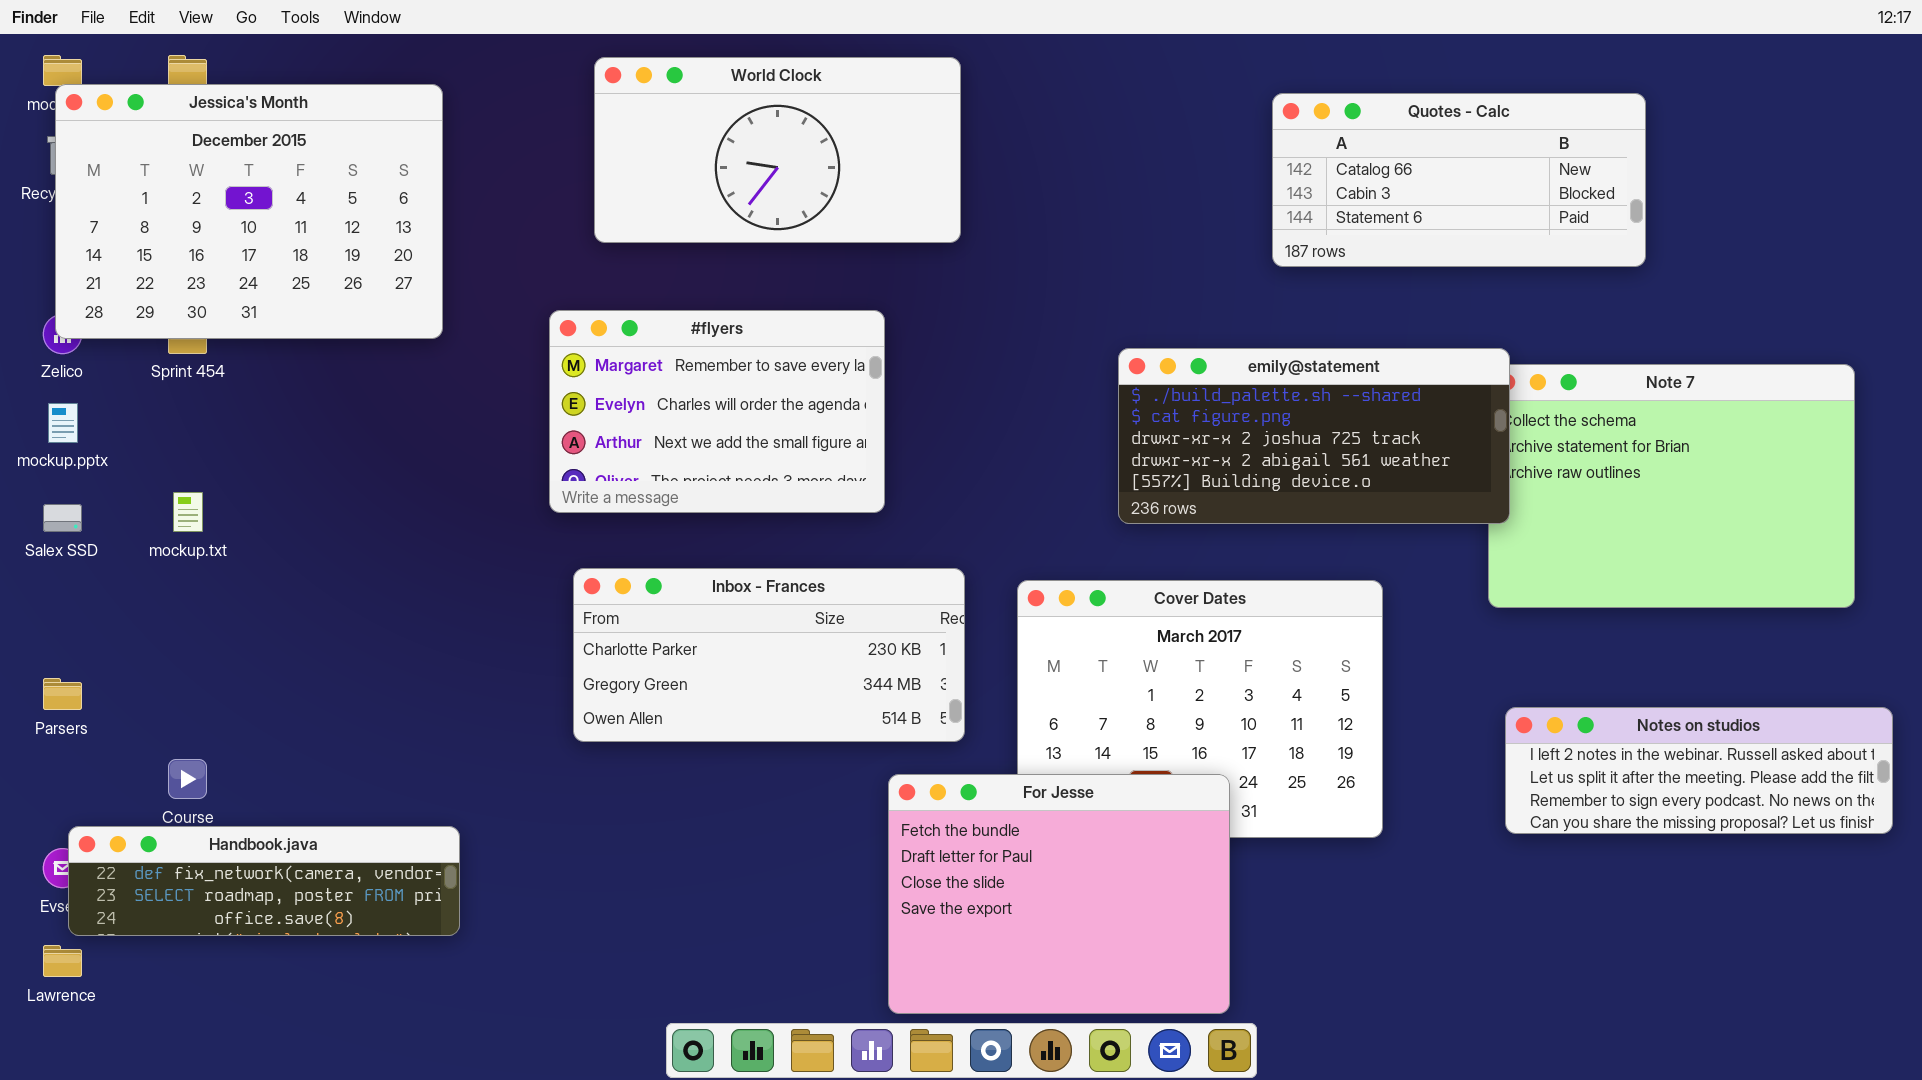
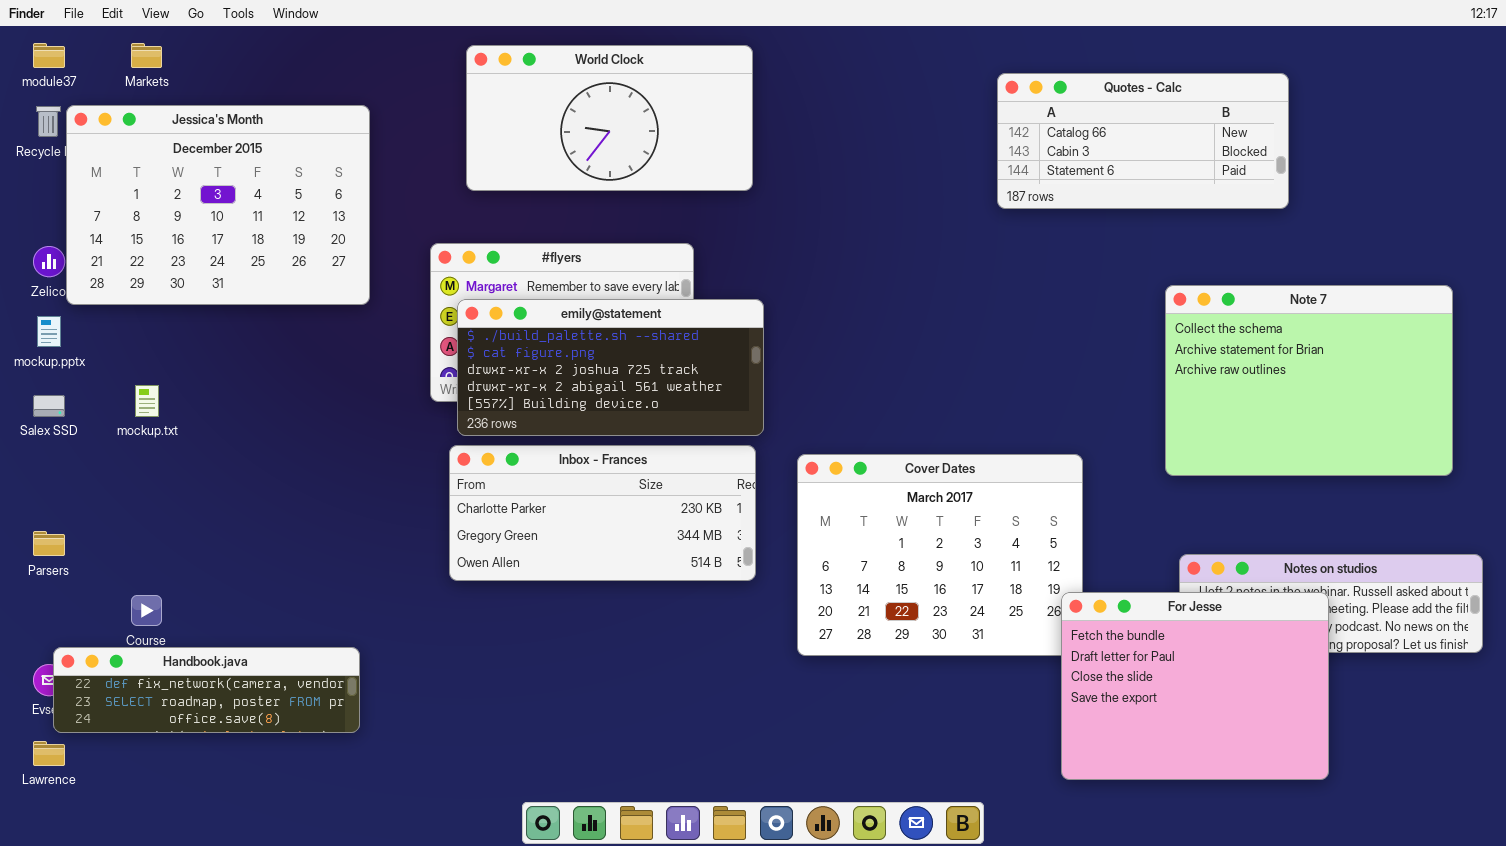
Jessica's Month: [55,84,443,339] -> [66,105,370,305], moved
emily@statement: [1118,348,1510,524] -> [457,299,764,436], moved
For Jesse: [888,774,1230,1014] -> [1061,592,1329,780], moved

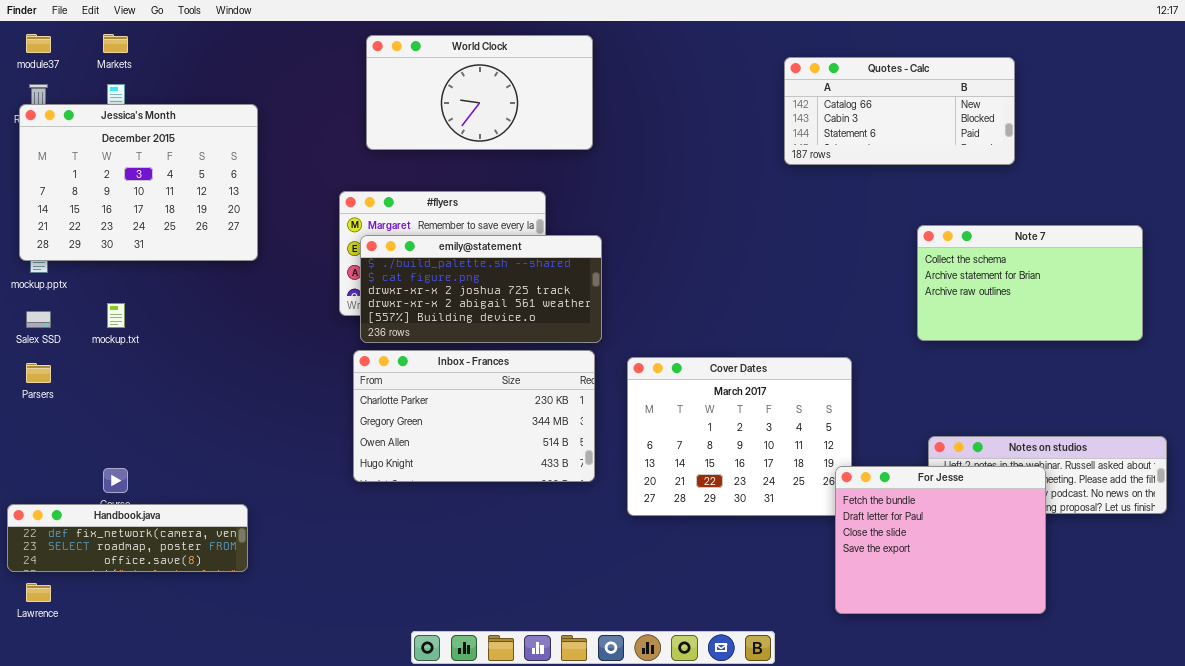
Jessica's Month: [66,105,370,305] -> [19,104,258,261], moved
Note 7: [1165,285,1453,476] -> [917,225,1143,341], resized
Inbox - Frances: [449,445,756,581] -> [353,350,595,482], resized
Parsers: [33,531,65,556] -> [26,363,51,383], moved
Handbook.java: [53,647,360,733] -> [7,504,248,572], moved

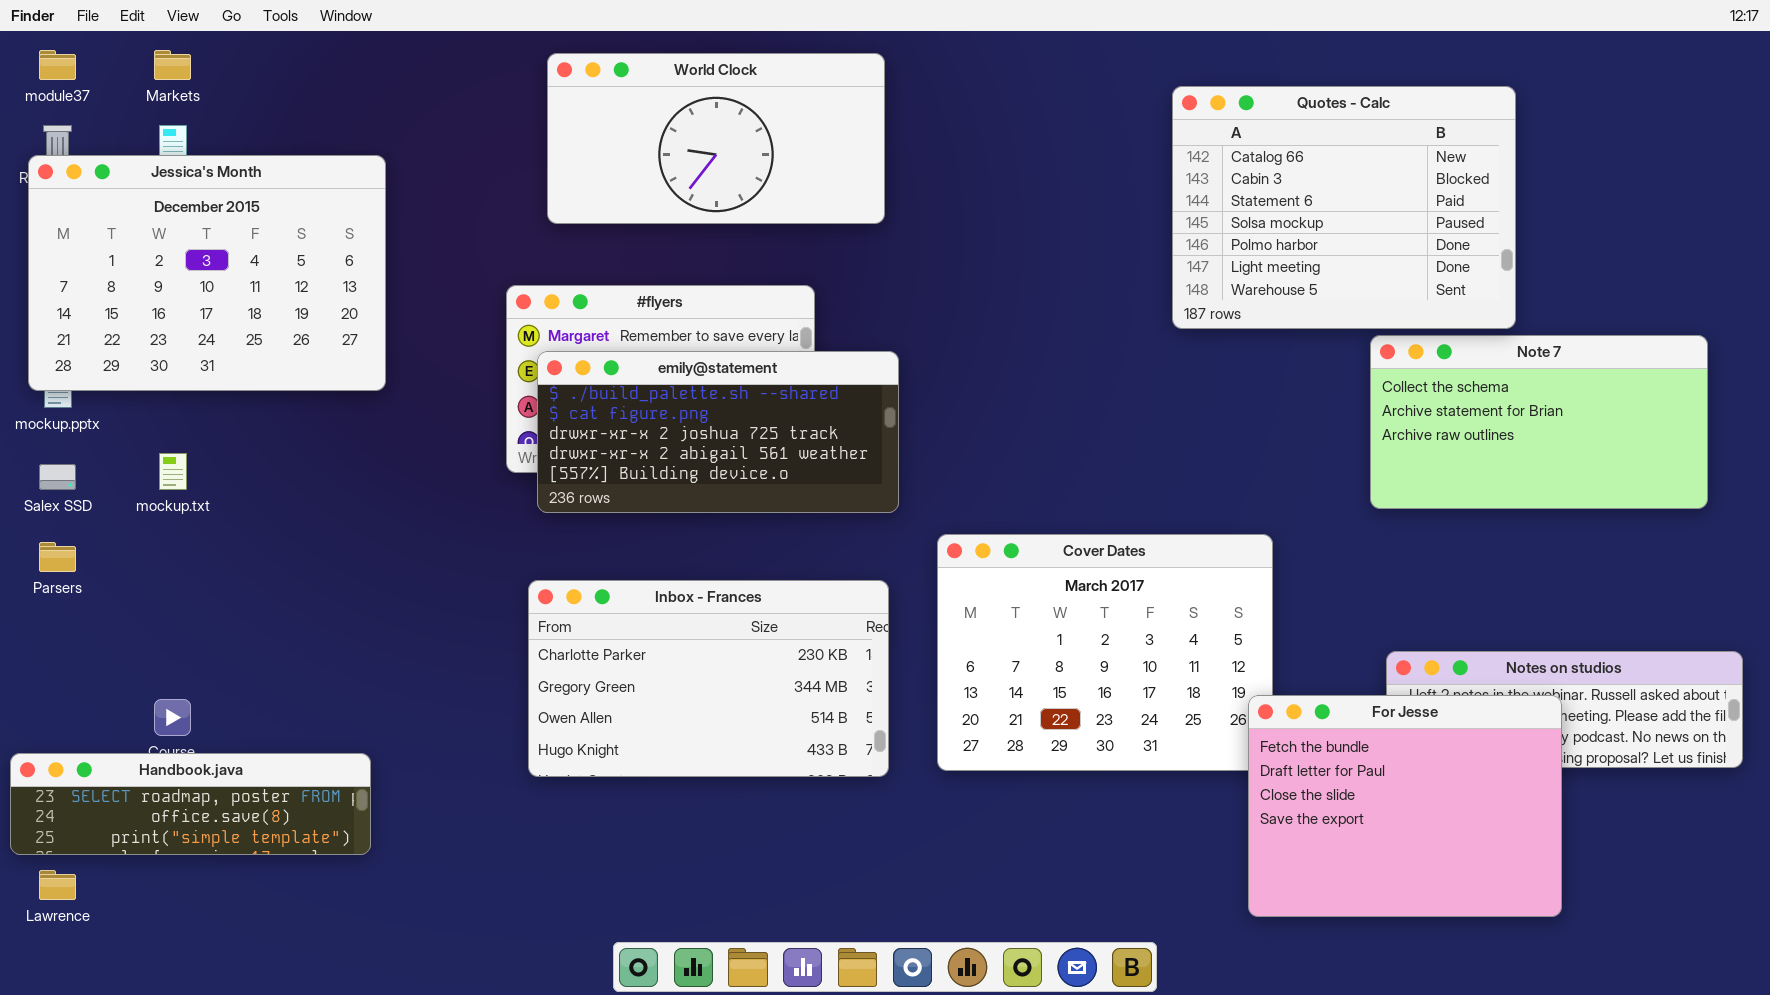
Quotes - Calc: [784,57,1015,165] -> [1172,86,1516,329], resized
Inbox - Frances: [353,350,595,482] -> [528,580,889,777], moved
Handbook.java: [7,504,248,572] -> [10,753,371,855], scrolled down 1 row

